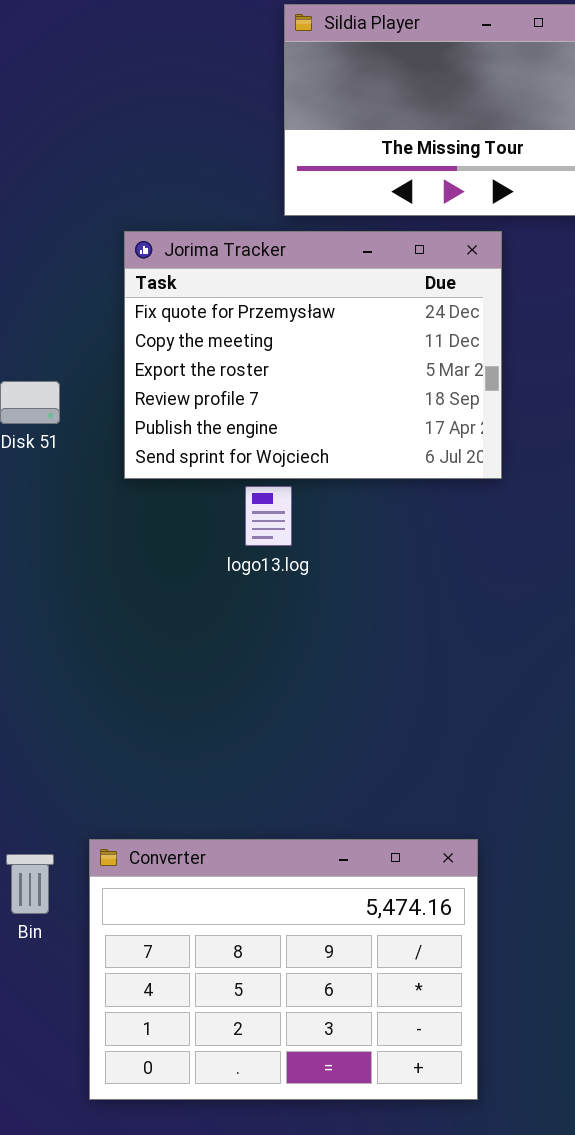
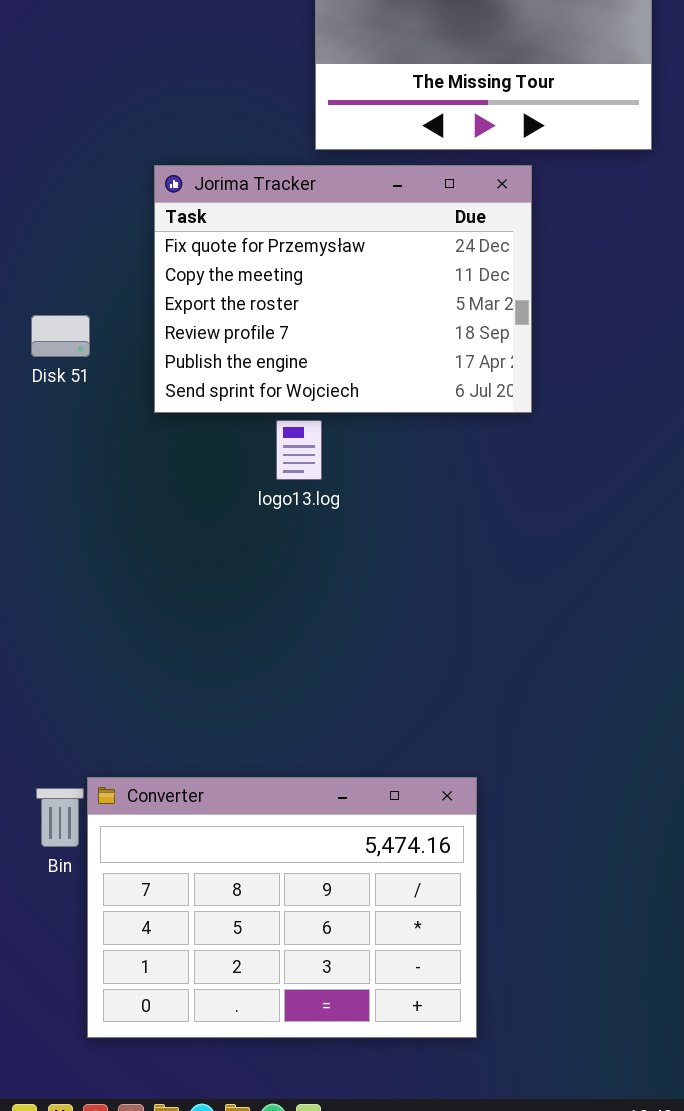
Converter: [89,839,478,1100] -> [87,777,477,1038], moved

